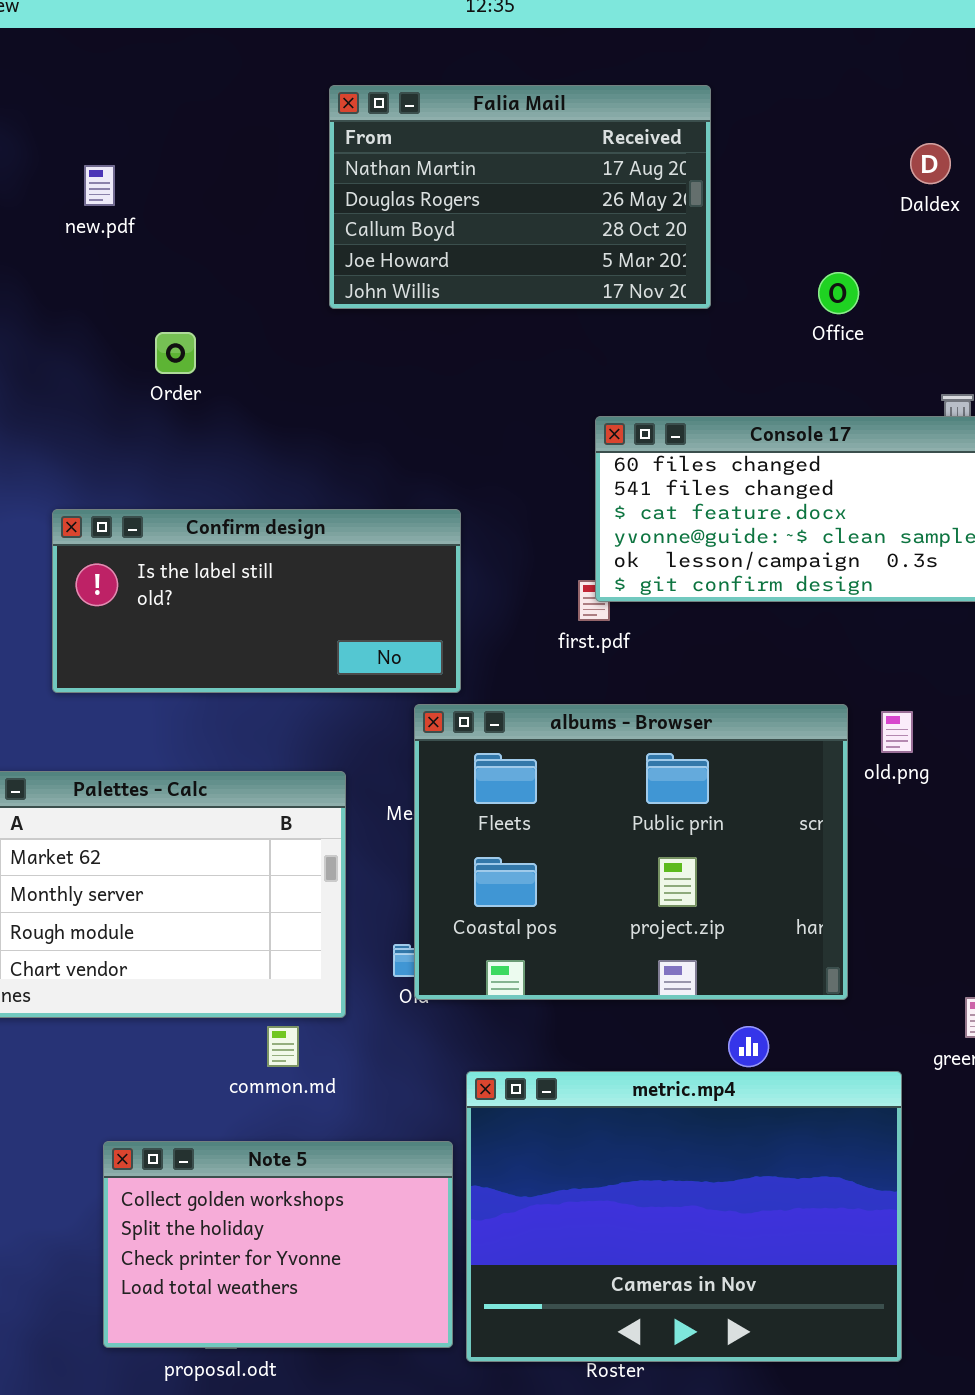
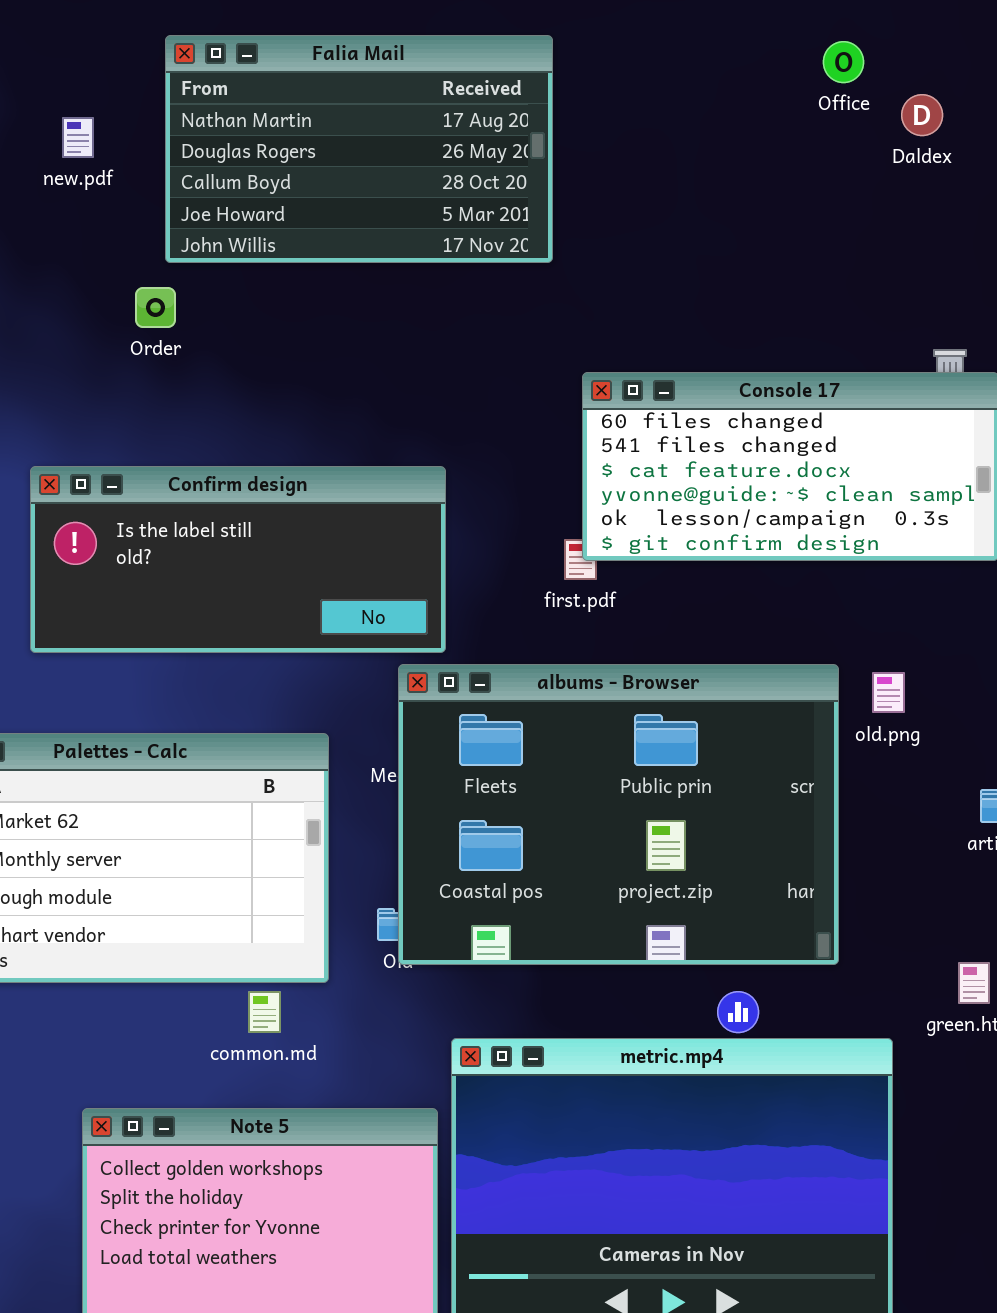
Falia Mail: [329,85,711,309] -> [165,35,553,263], moved
Office: [818,272,859,314] -> [823,41,864,83], moved

